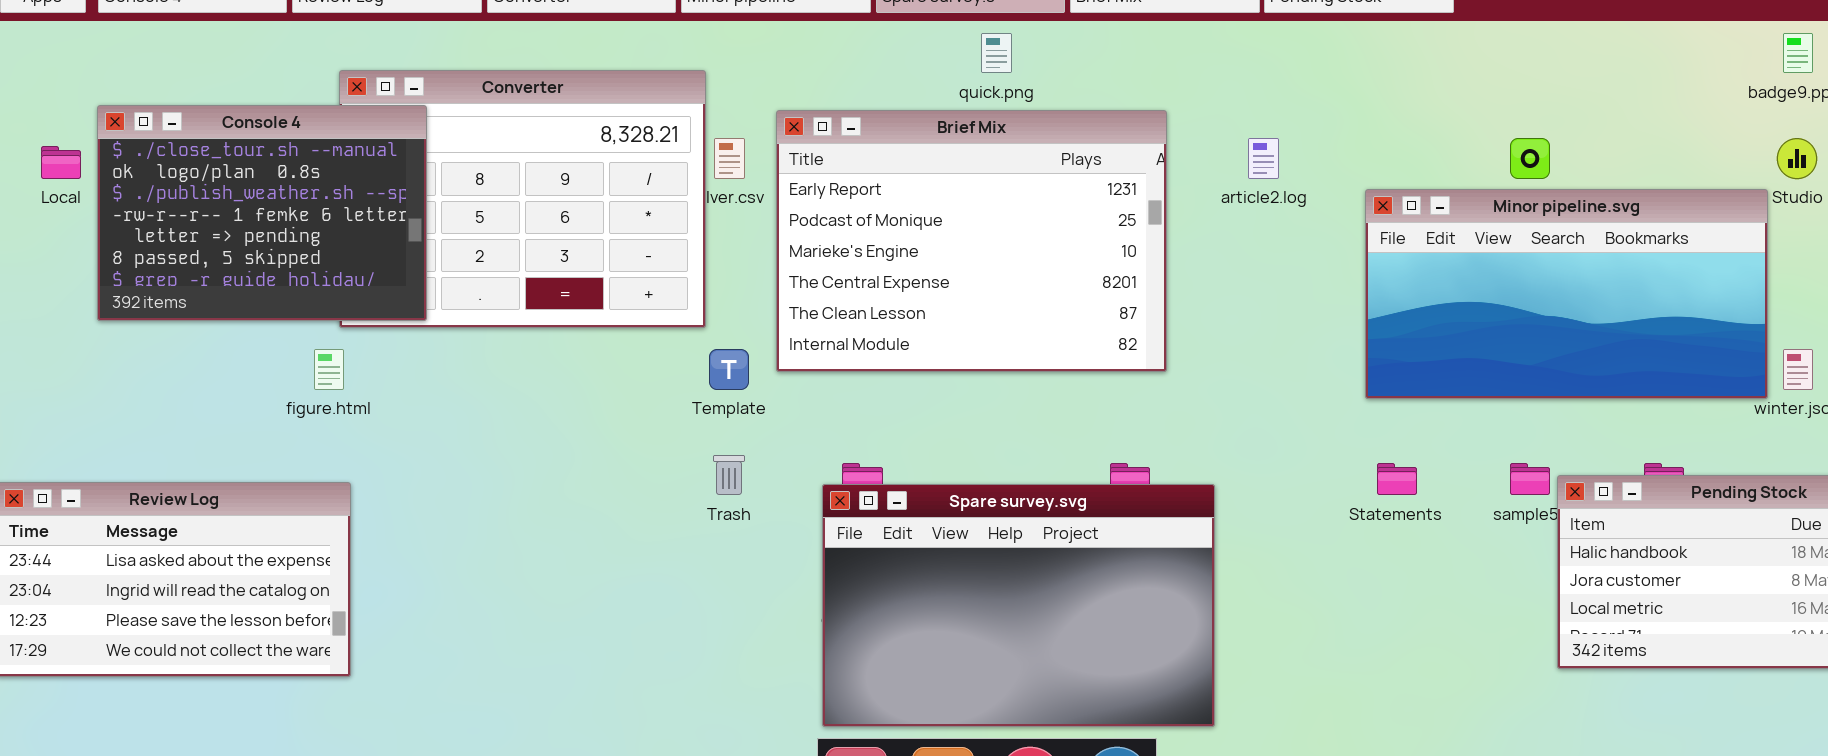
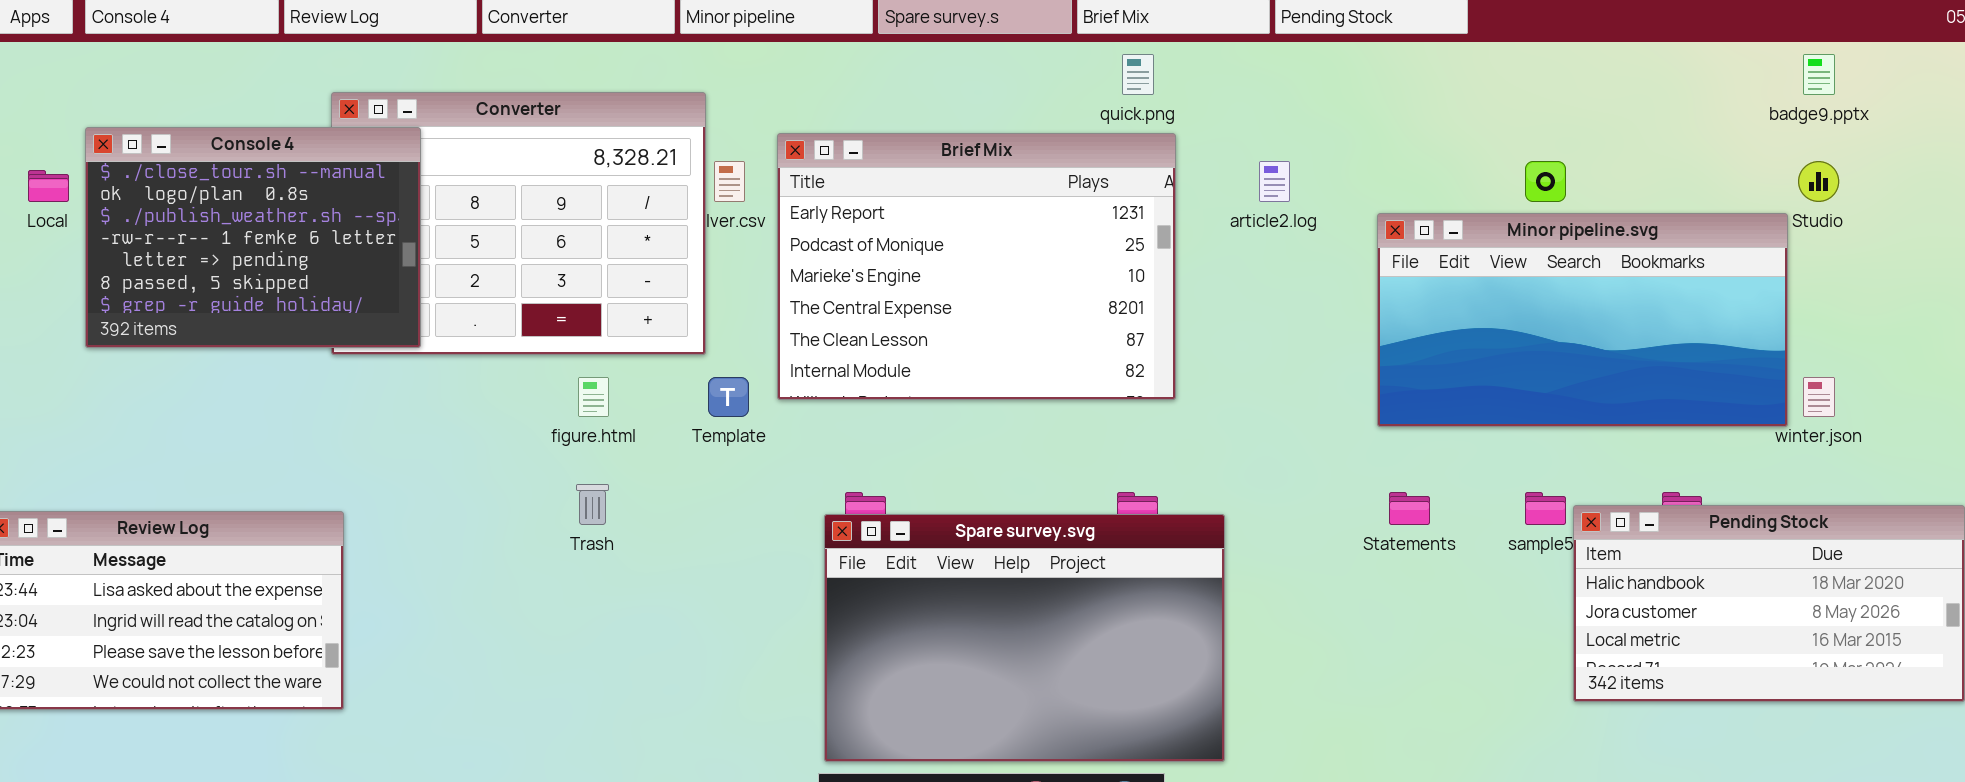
quick.png: [981,33,1012,73] -> [1122,54,1154,95], moved
figure.html: [314,349,344,390] -> [578,377,609,417], moved
Trash: [713,455,745,495] -> [576,484,609,525], moved

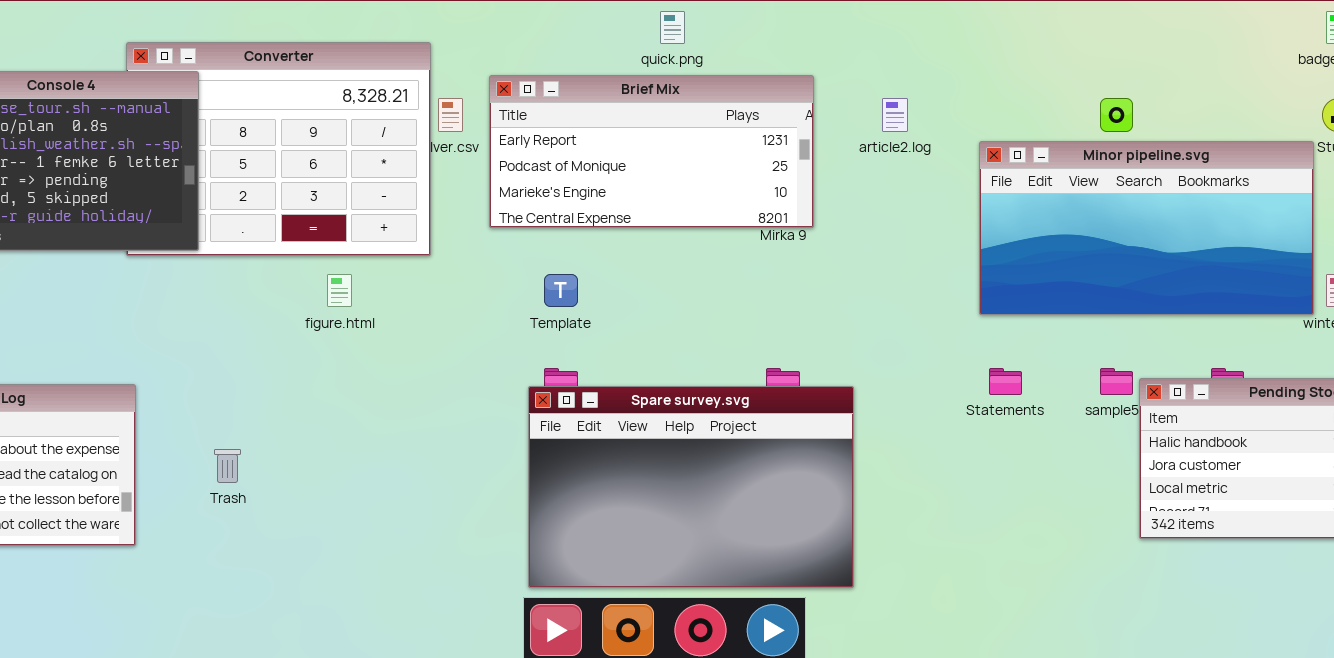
quick.png: [1122,54,1154,95] -> [660,11,685,44], moved
Brief Mix: [777,133,1176,400] -> [489,75,814,228], resized
Template: [708,377,749,417] -> [544,274,578,307], moved
Trash: [576,484,609,525] -> [214,449,241,483], moved

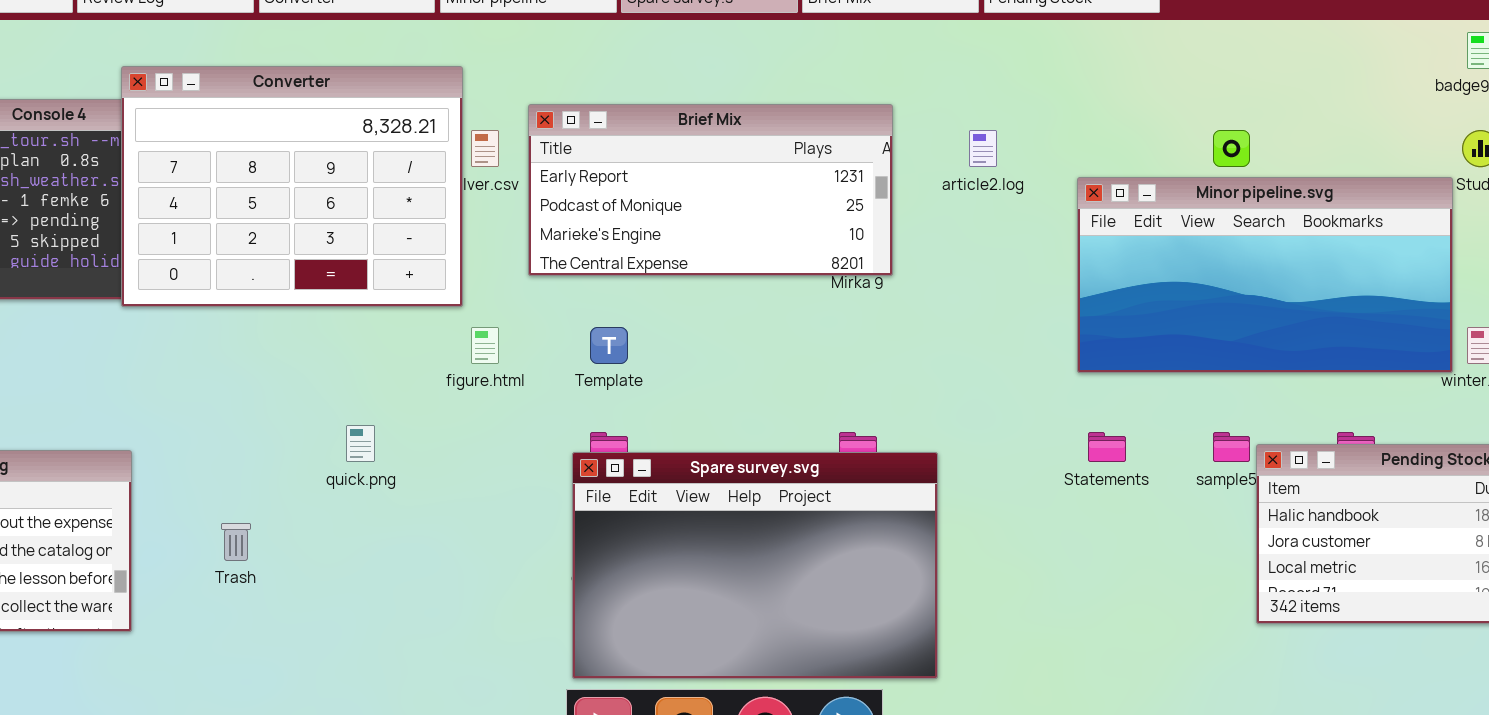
quick.png: [660,11,685,44] -> [346,425,375,462], moved
Converter: [126,42,431,256] -> [121,66,463,307], raised
figure.html: [327,274,352,307] -> [471,327,499,364], moved

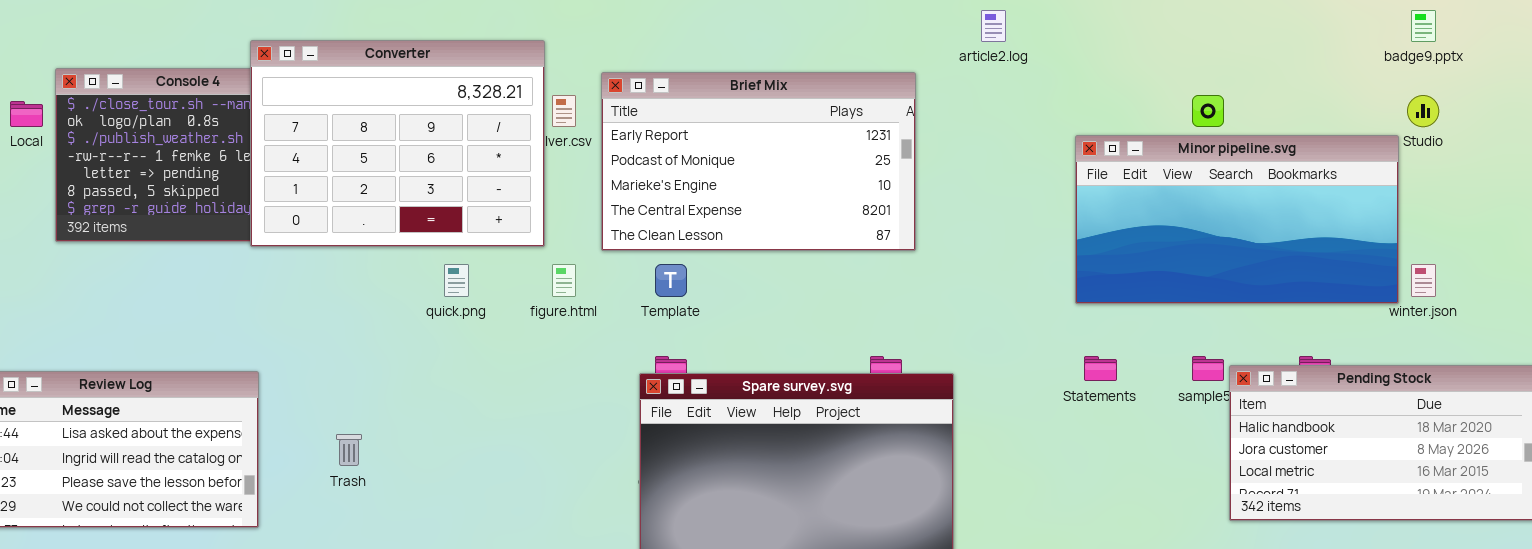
Brief Mix: [528,104,893,276] -> [601,72,916,251], resized
article2.log: [969,130,997,167] -> [981,10,1006,42], moved
quick.png: [346,425,375,462] -> [444,264,469,297], moved

